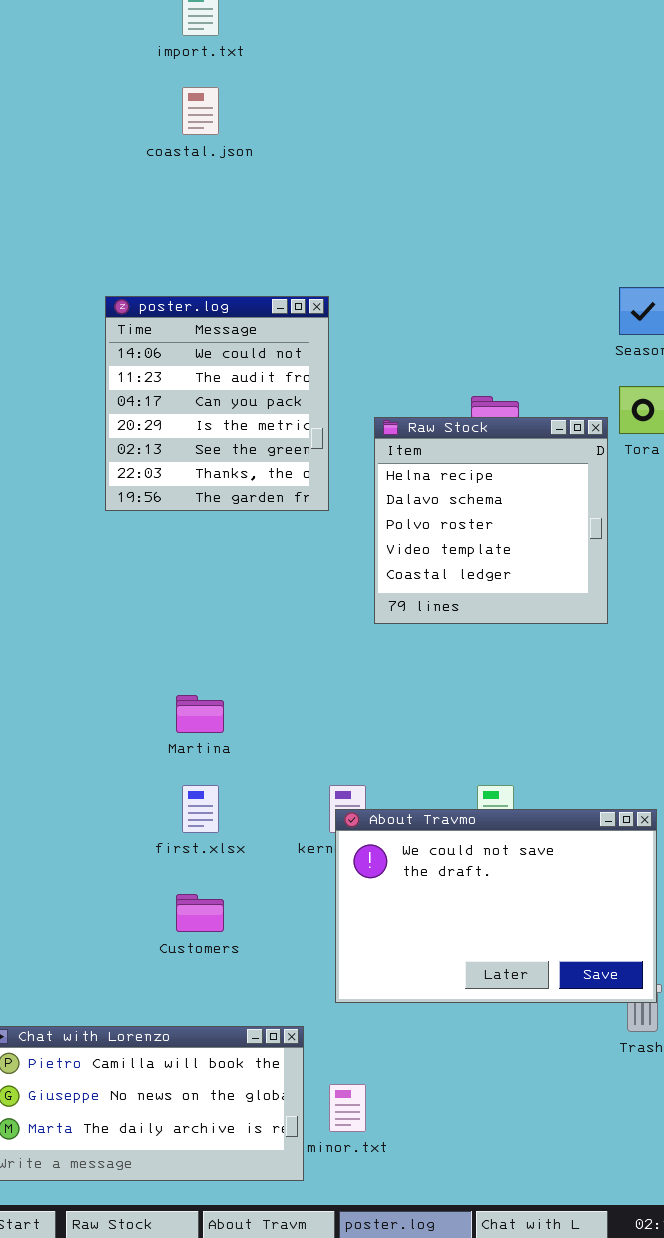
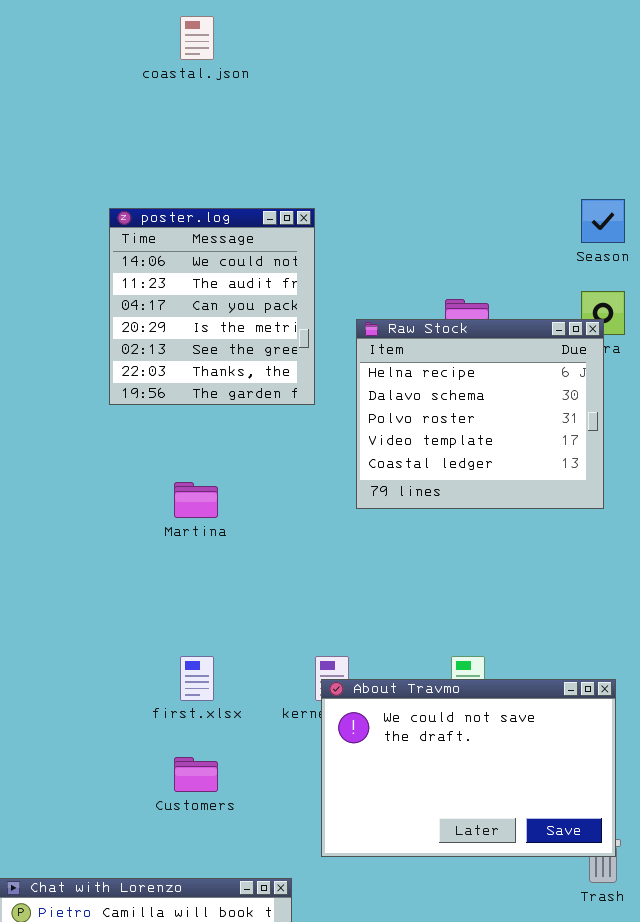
Raw Stock: [374,417,608,624] -> [356,319,604,509], resized
Martina: [176,695,224,733] -> [174,482,218,518], moved

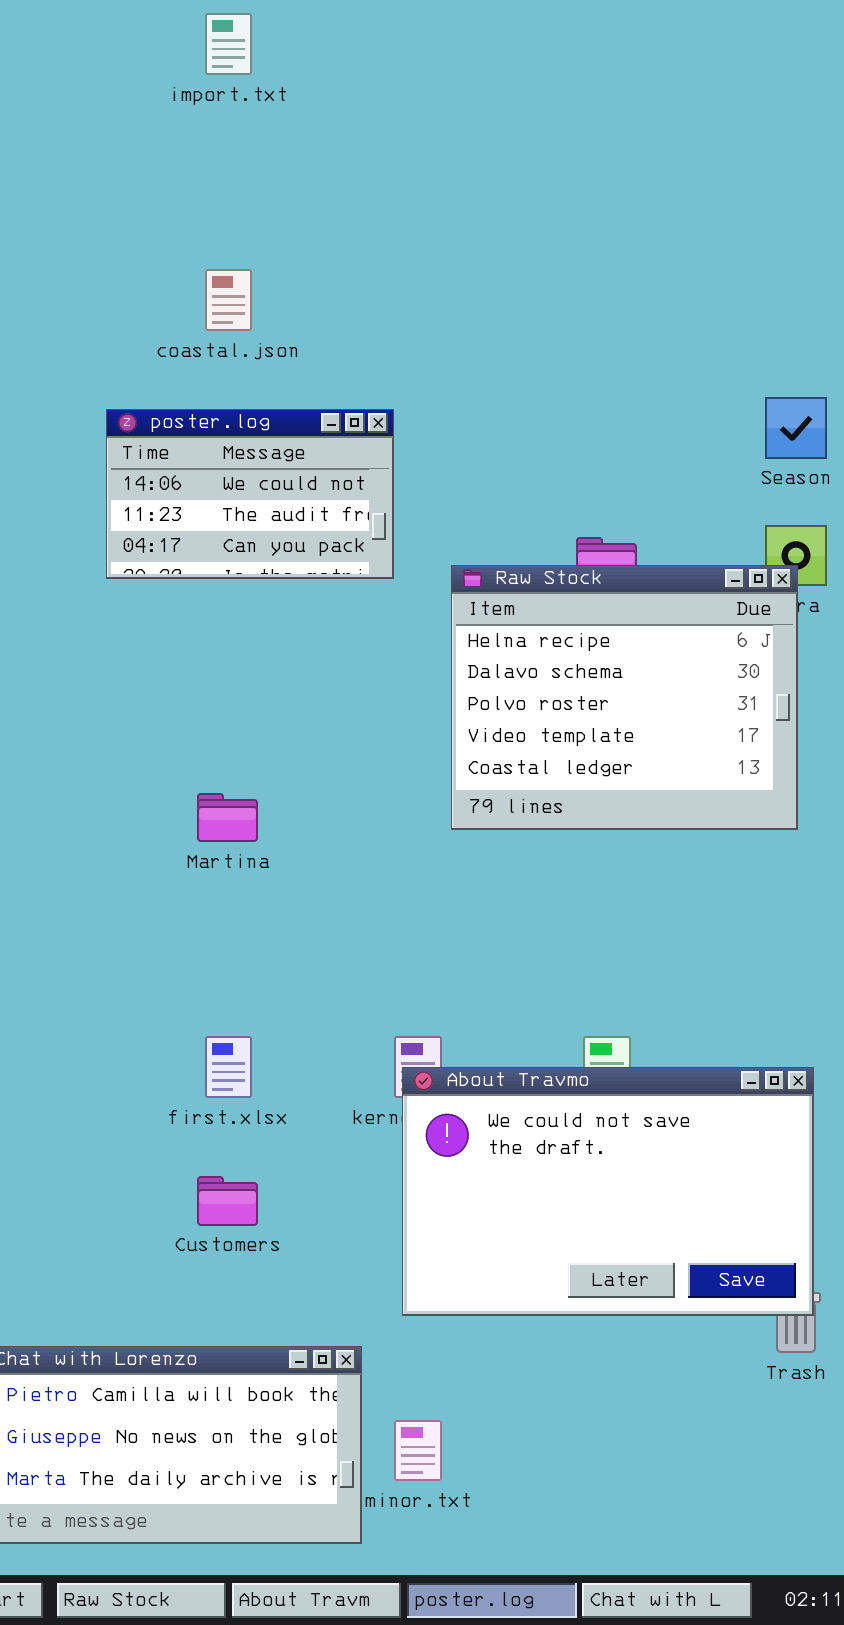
coastal.json: [180,16,214,60] -> [205,269,252,331], moved
poster.log: [109,208,315,405] -> [106,409,394,579], resized

